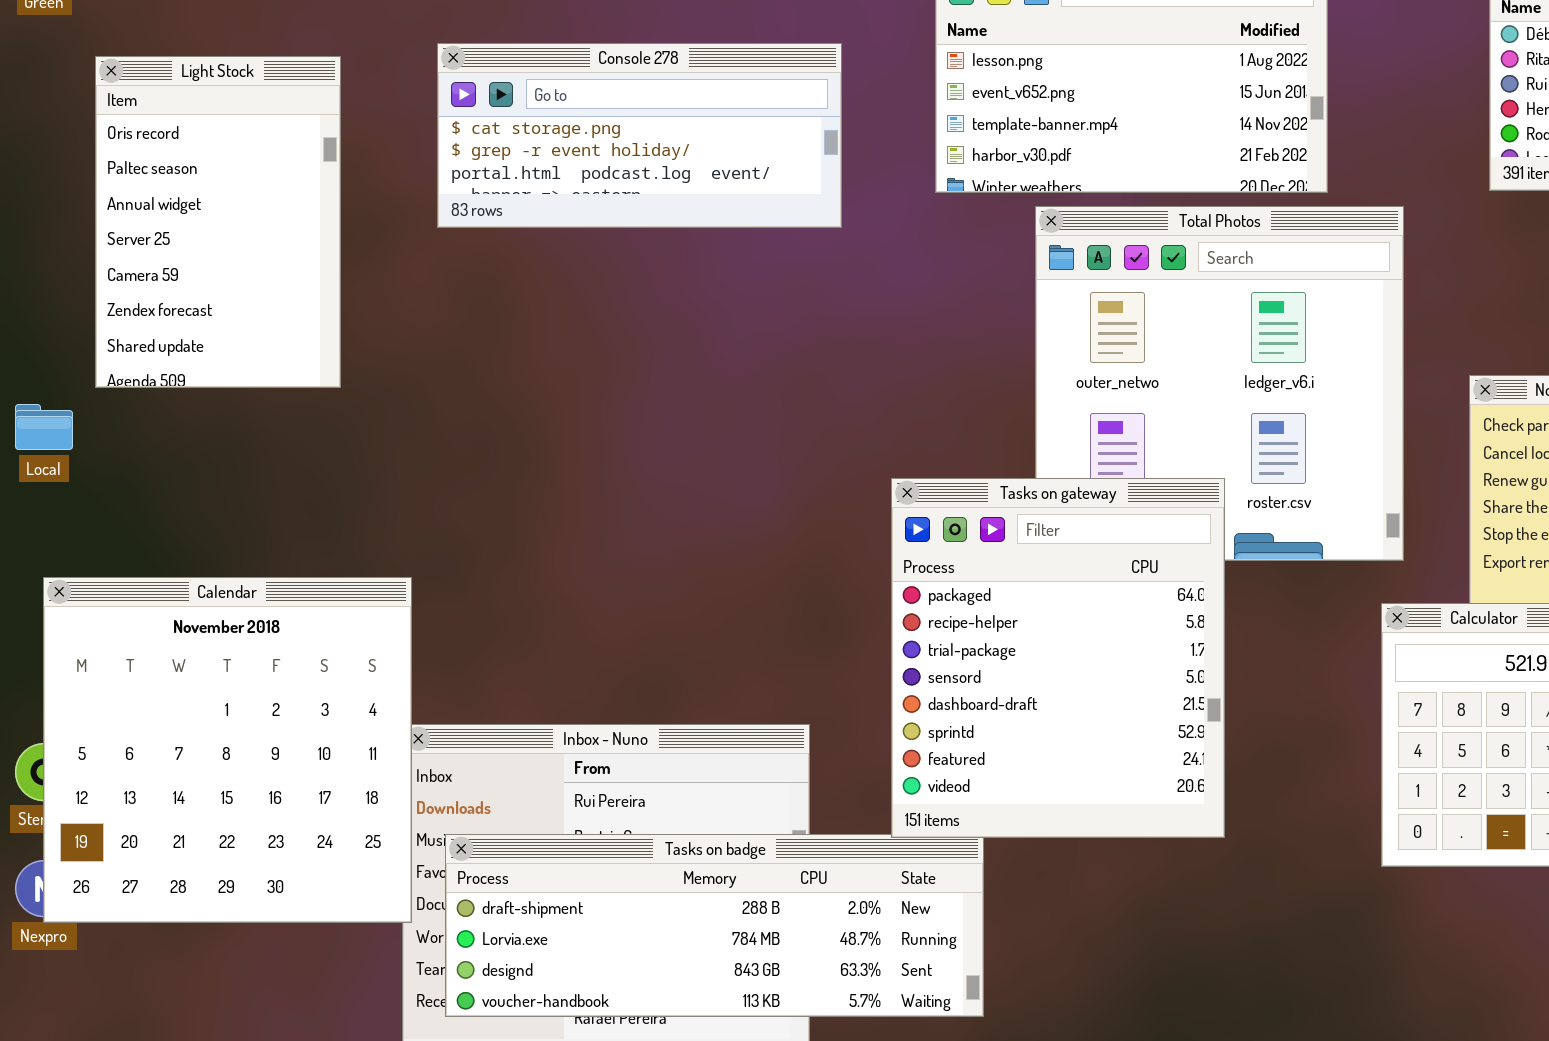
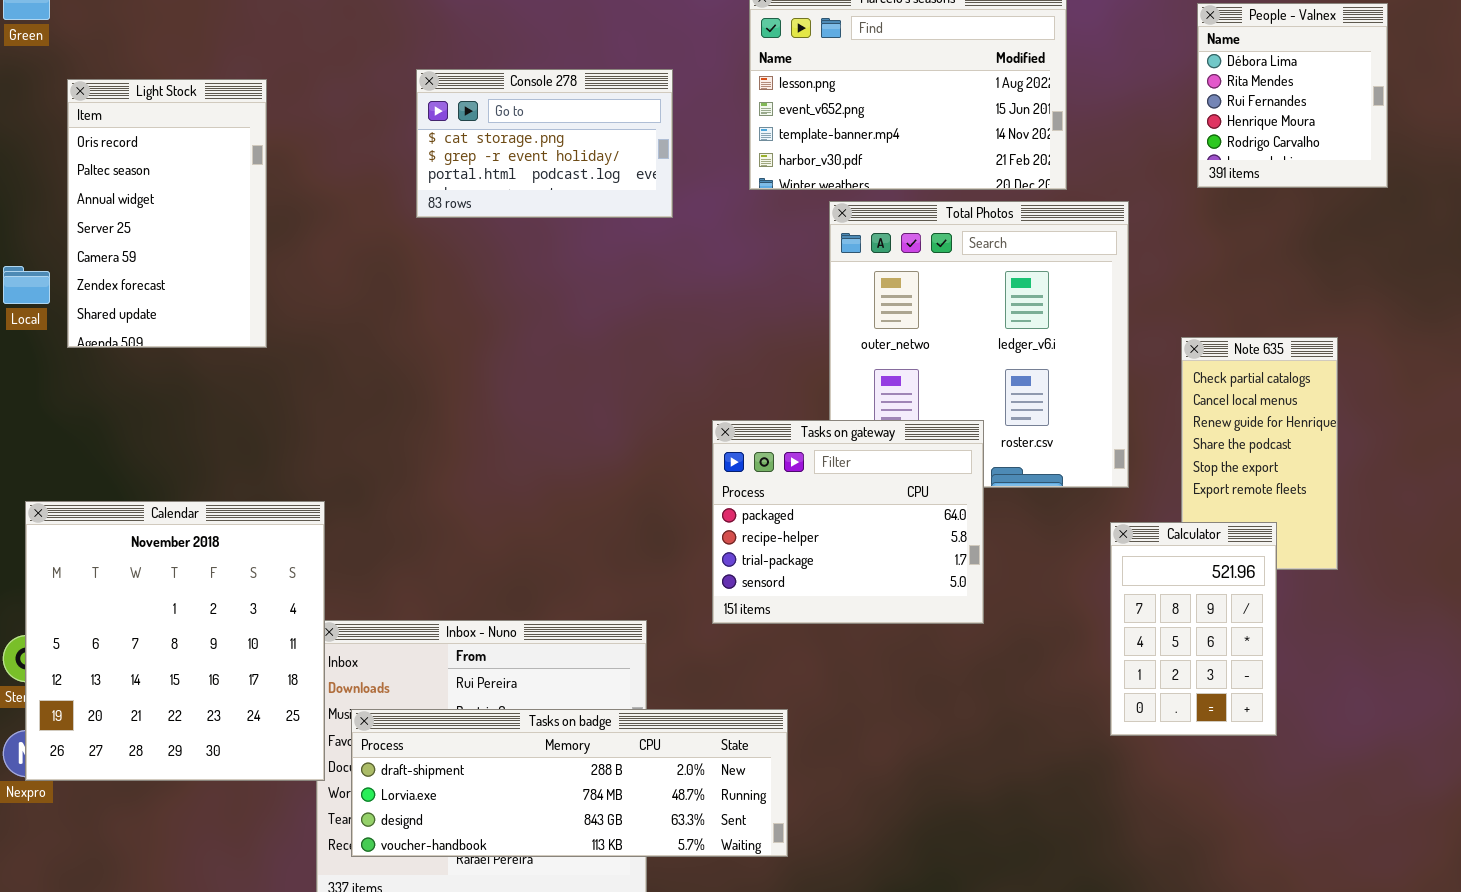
Console 278: [437,43,842,228] -> [416,69,673,218], resized
Local: [15,404,73,450] -> [3,266,50,304], moved
Tasks on gateway: [891,478,1225,838] -> [712,420,984,624], resized

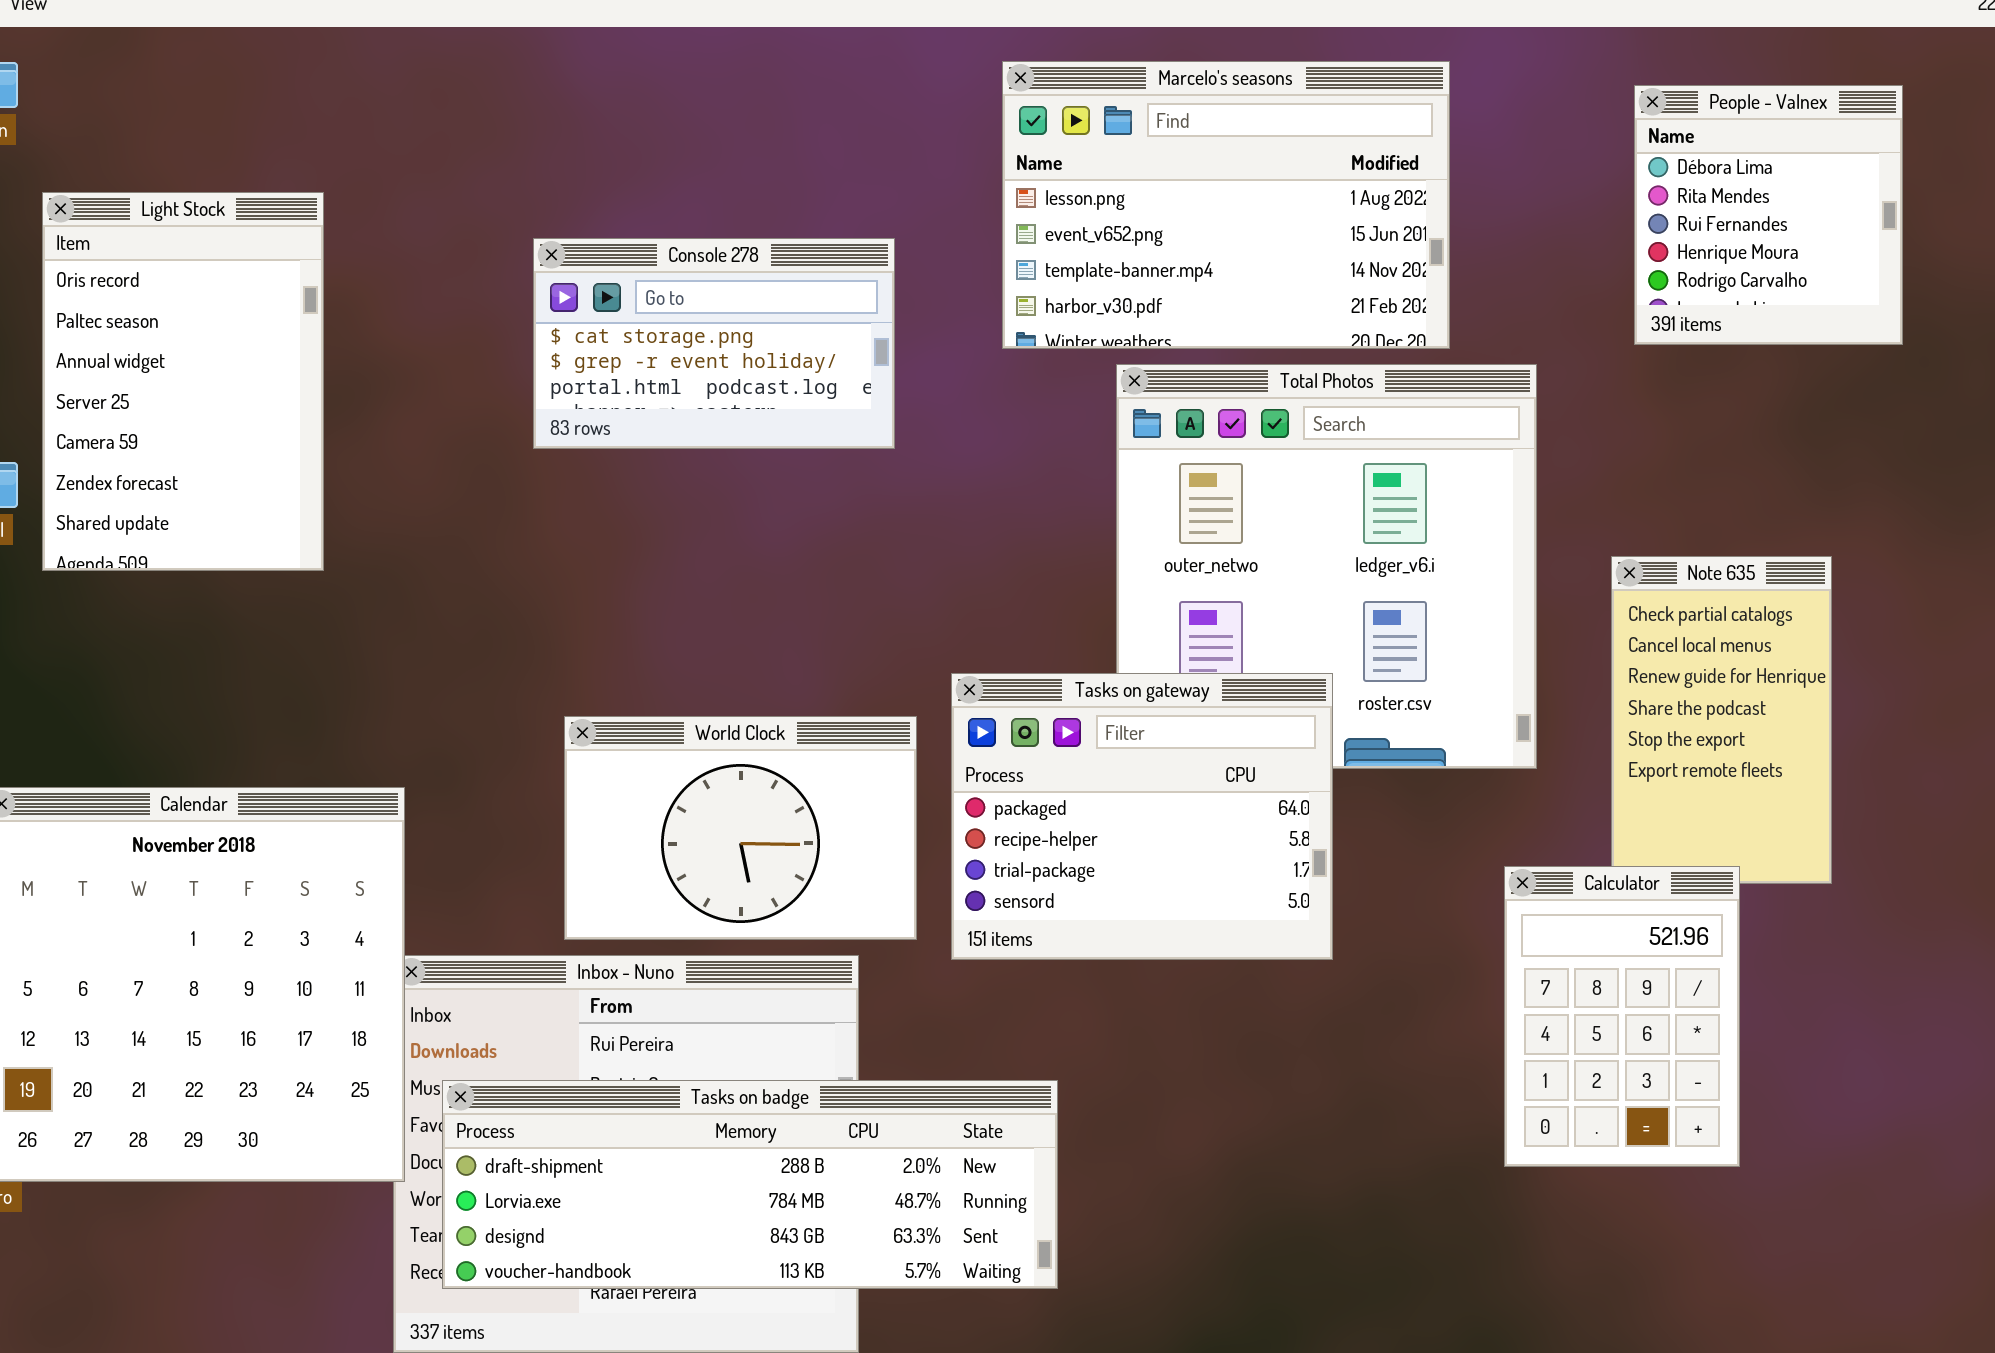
Console 278: [416,69,673,218] -> [533,238,895,449], moved
World Clock: none -> [564,716,917,940], opened
Calculator: [1110,522,1277,736] -> [1504,866,1740,1167], moved

